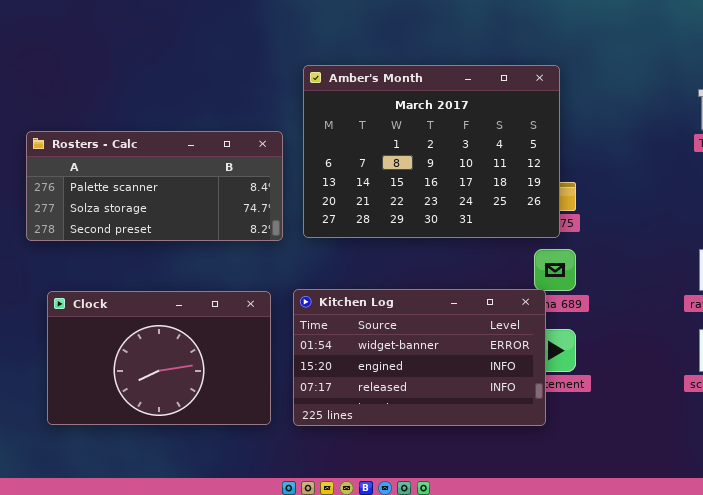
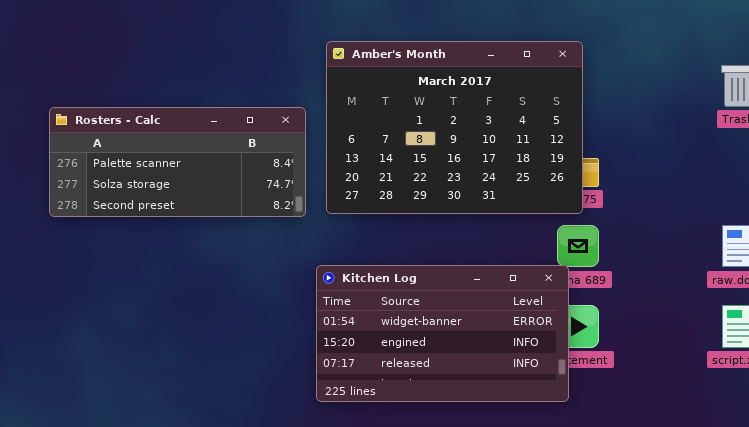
Clock: [47,291,271,425] -> none, closed

